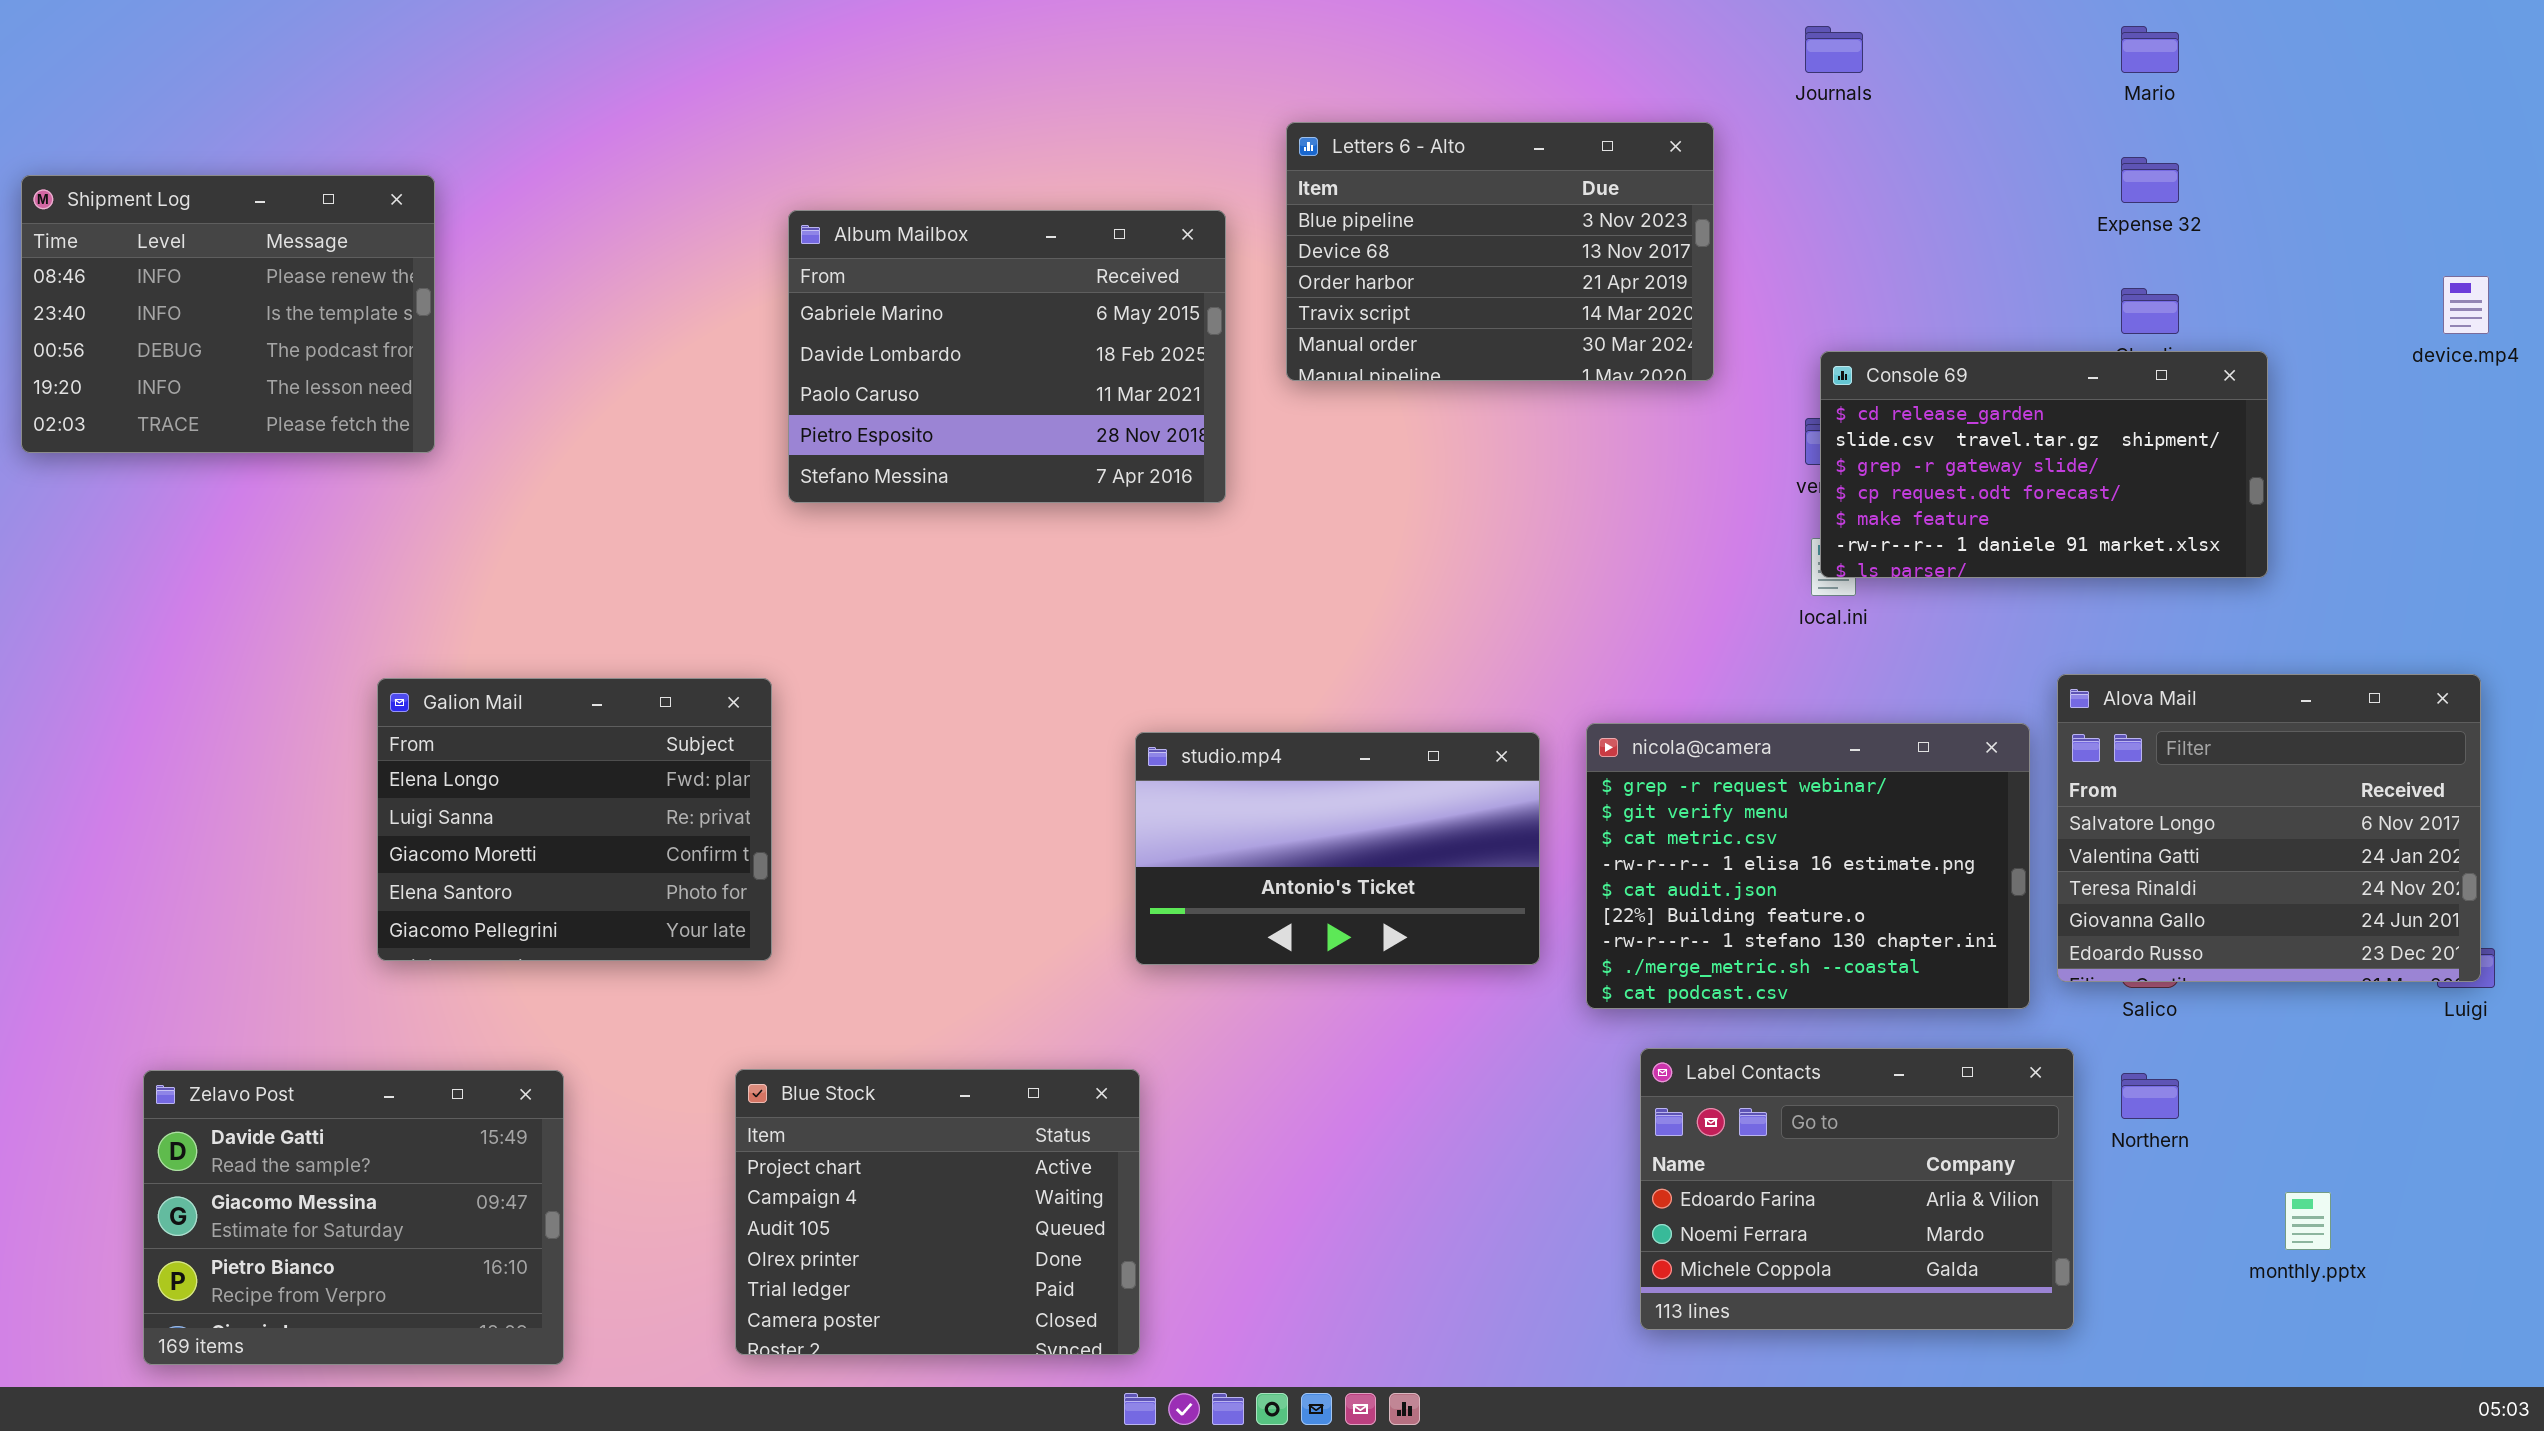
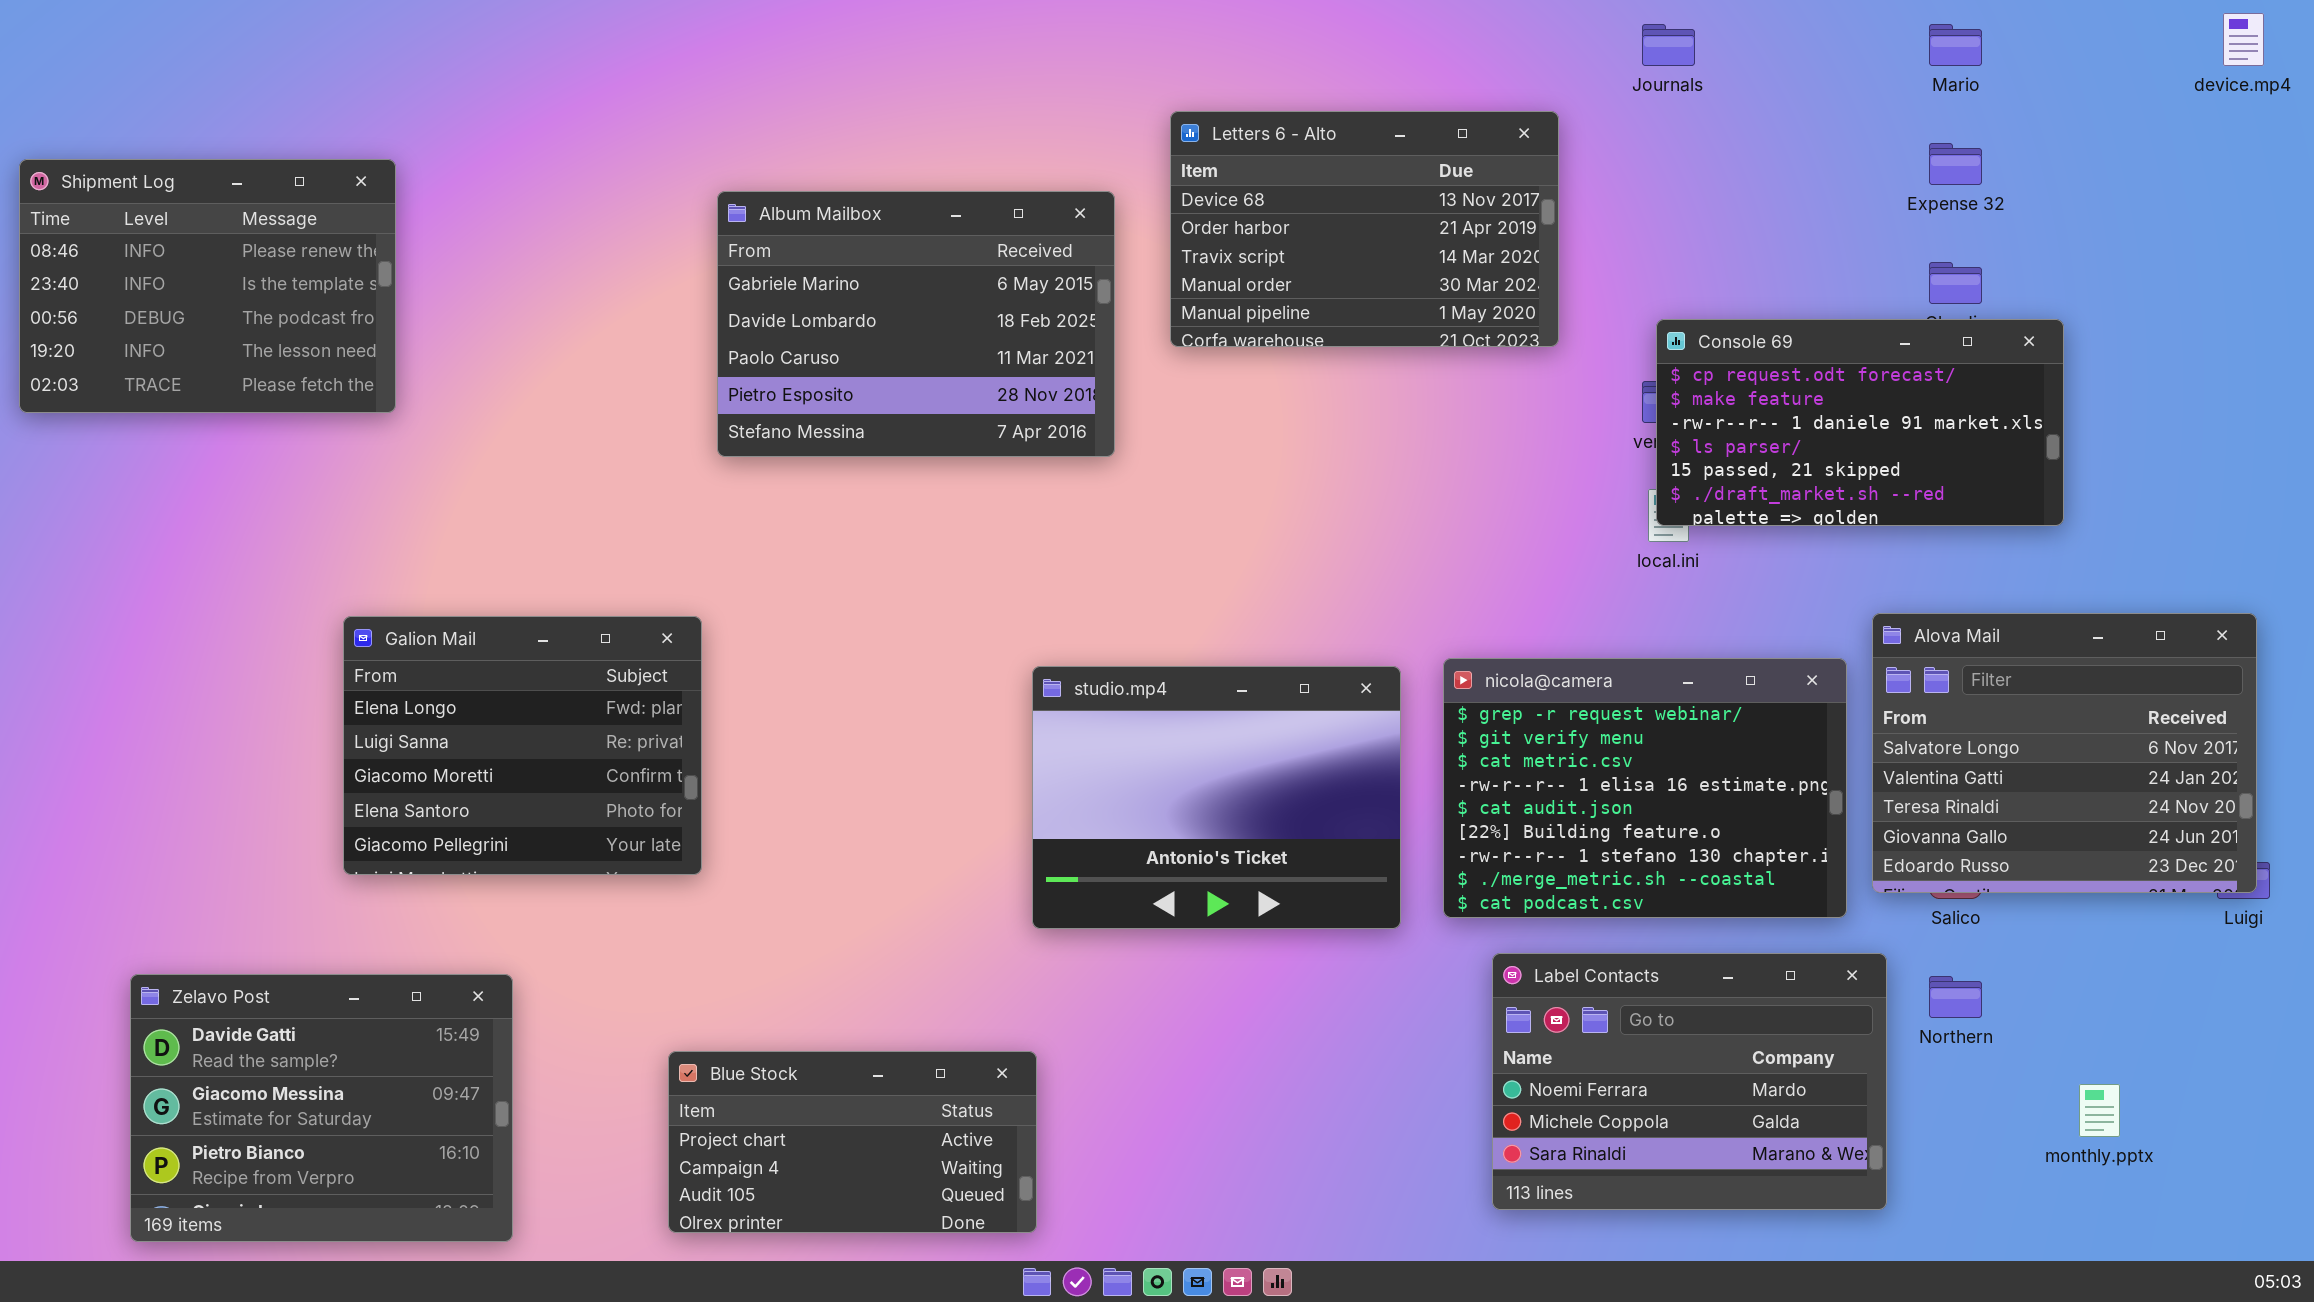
Letters 6 - Alto: [1286,122,1714,381] -> [1170,111,1559,347], scrolled down 1 row
device.mp4: [2443,276,2489,334] -> [2223,13,2264,66], moved
Console 69: [1820,351,2268,578] -> [1656,319,2064,526], scrolled down 3 rows
studio.mp4: [1135,732,1540,965] -> [1032,666,1401,929], resized
Label Contacts: [1640,1048,2074,1330] -> [1492,953,1887,1210], scrolled down 1 row
Blue Stock: [735,1069,1140,1355] -> [668,1051,1037,1233], resized

